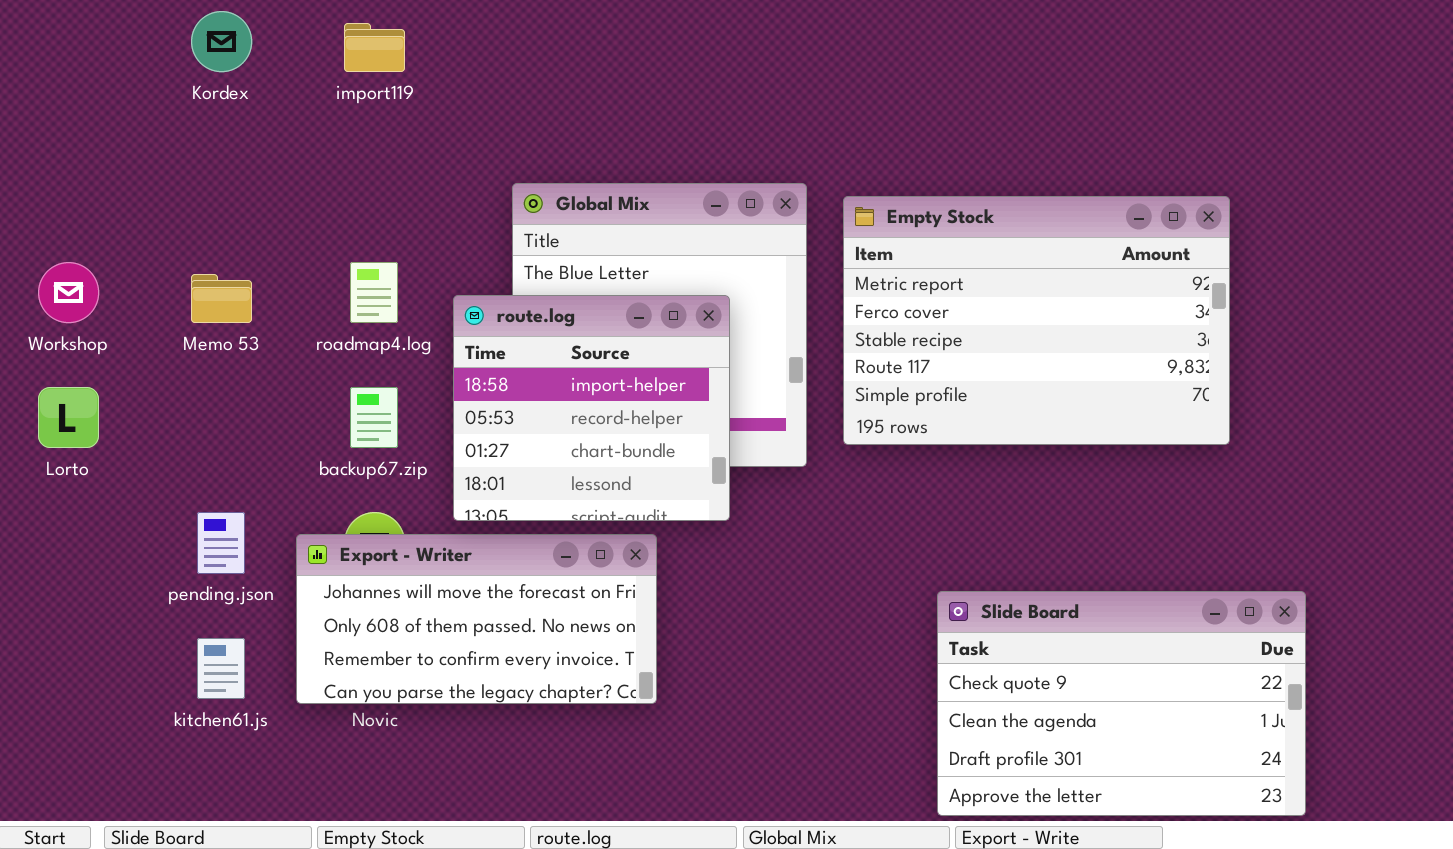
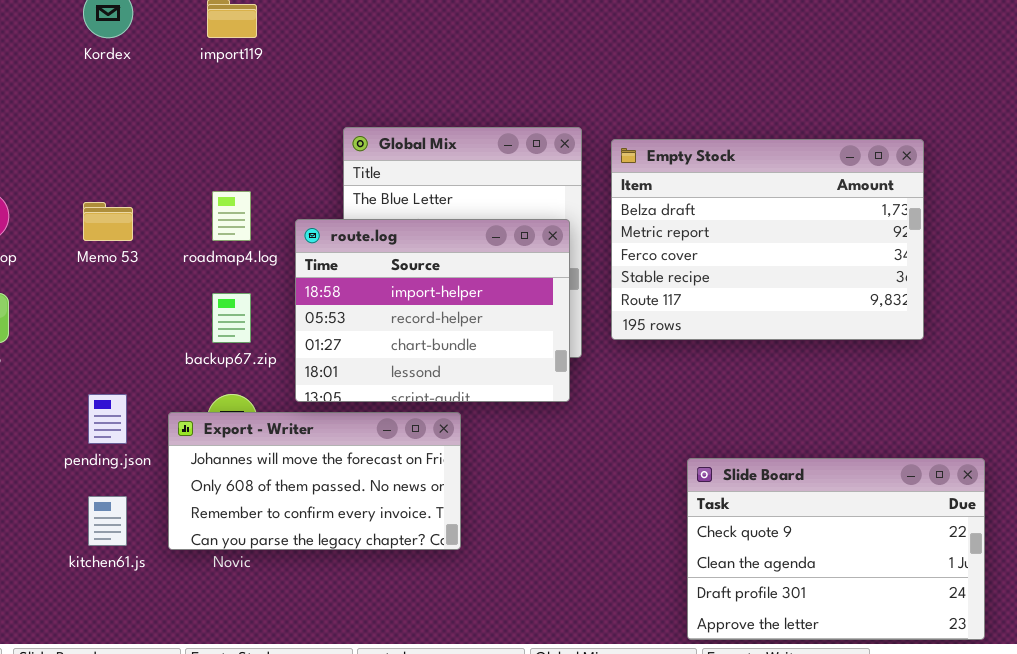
Empty Stock: [843,196,1230,445] -> [611,139,924,340], scrolled up 1 row
route.log: [453,295,730,521] -> [295,219,570,402], resized

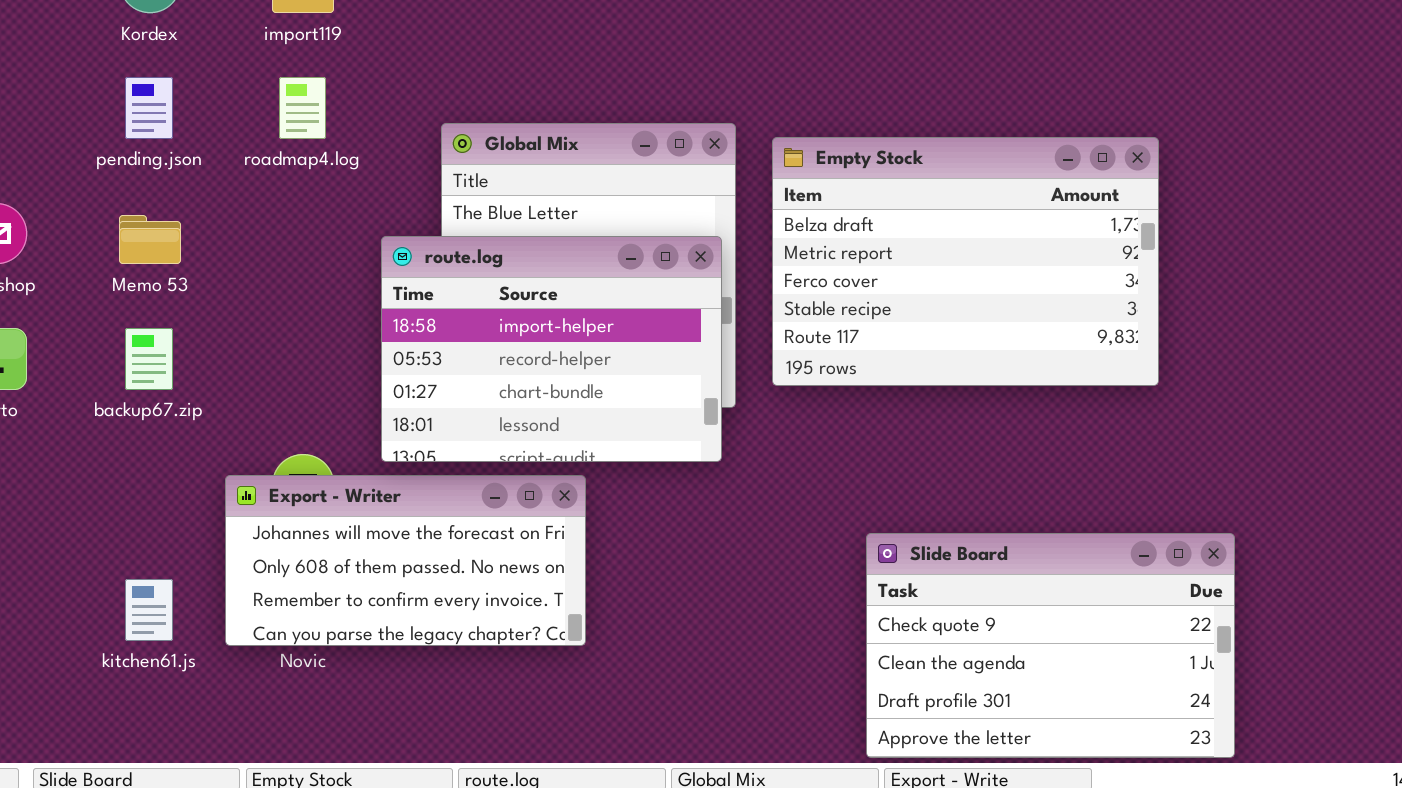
roadmap4.log: [212,191,251,241] -> [279,77,326,139], moved
backup67.zip: [212,293,251,343] -> [125,328,173,390], moved
pending.json: [88,394,127,444] -> [125,77,173,139], moved

